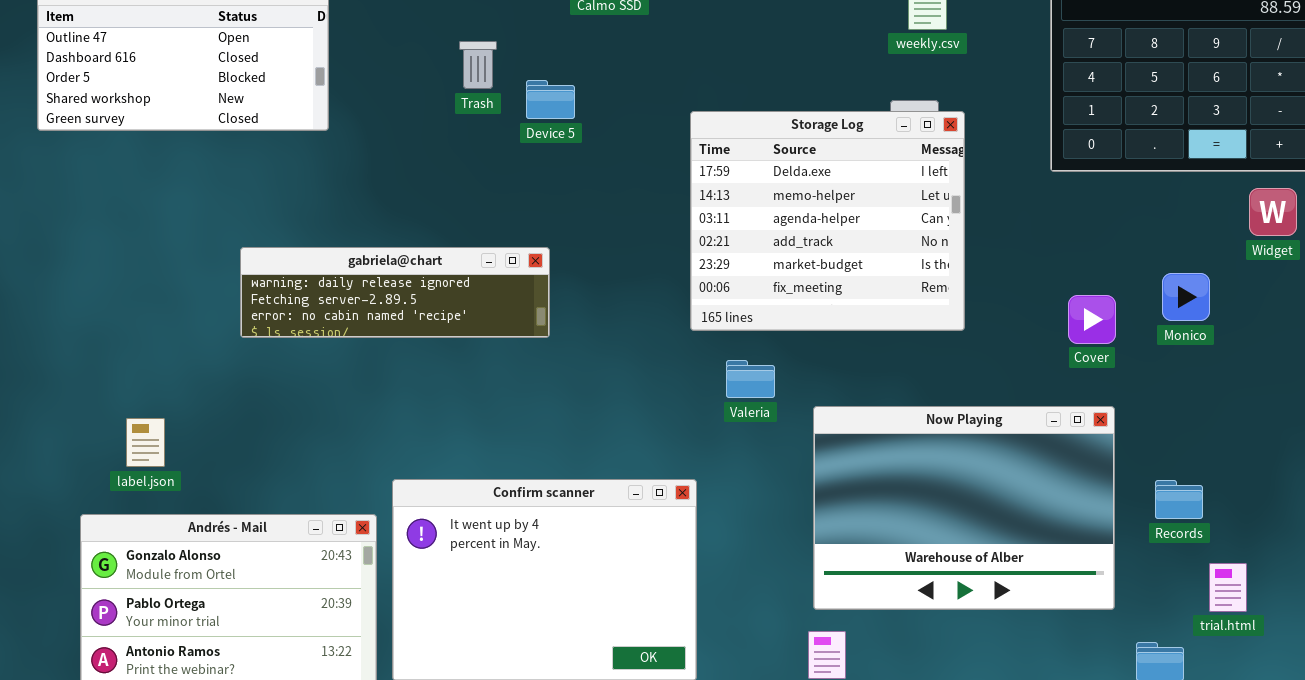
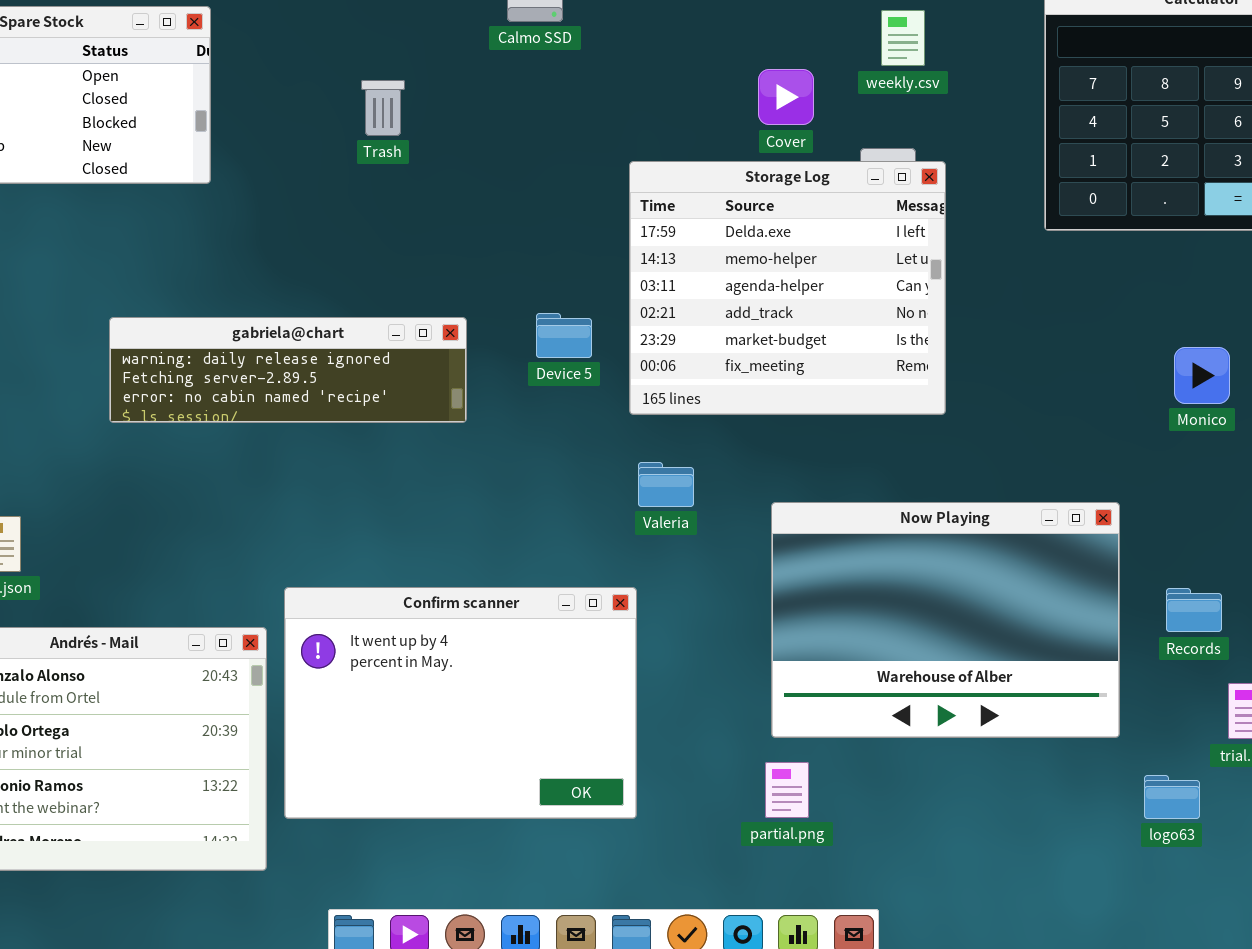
Device 5: [526,80,575,119] -> [536,313,592,358], moved
Cover: [1068,295,1116,344] -> [758,69,814,125], moved
Valeria: [726,360,775,398] -> [638,462,694,507], moved

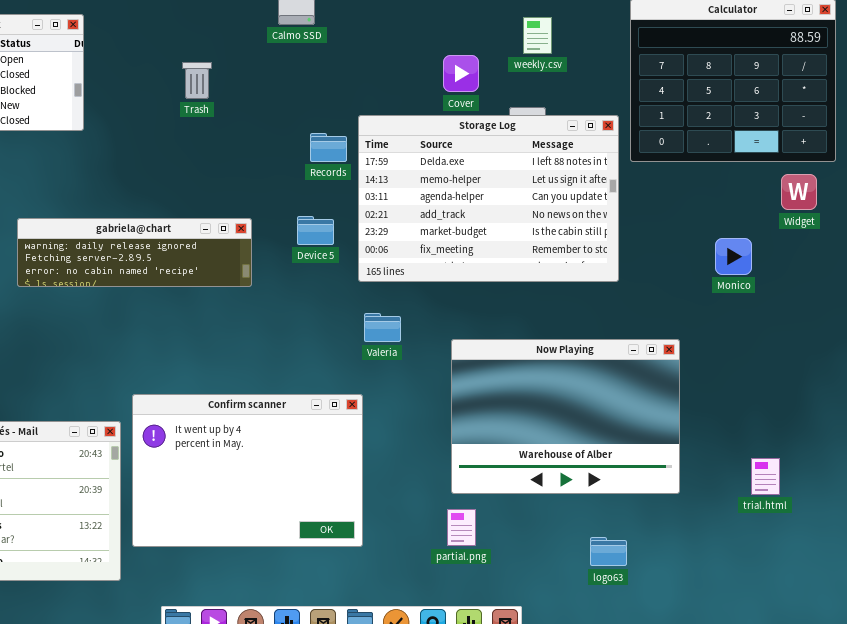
Storage Log: [629,161,946,415] -> [358,115,619,282], resized
Records: [1166,588,1222,632] -> [310,133,347,162], moved
logo63: [1144,775,1200,819] -> [590,537,627,566], moved

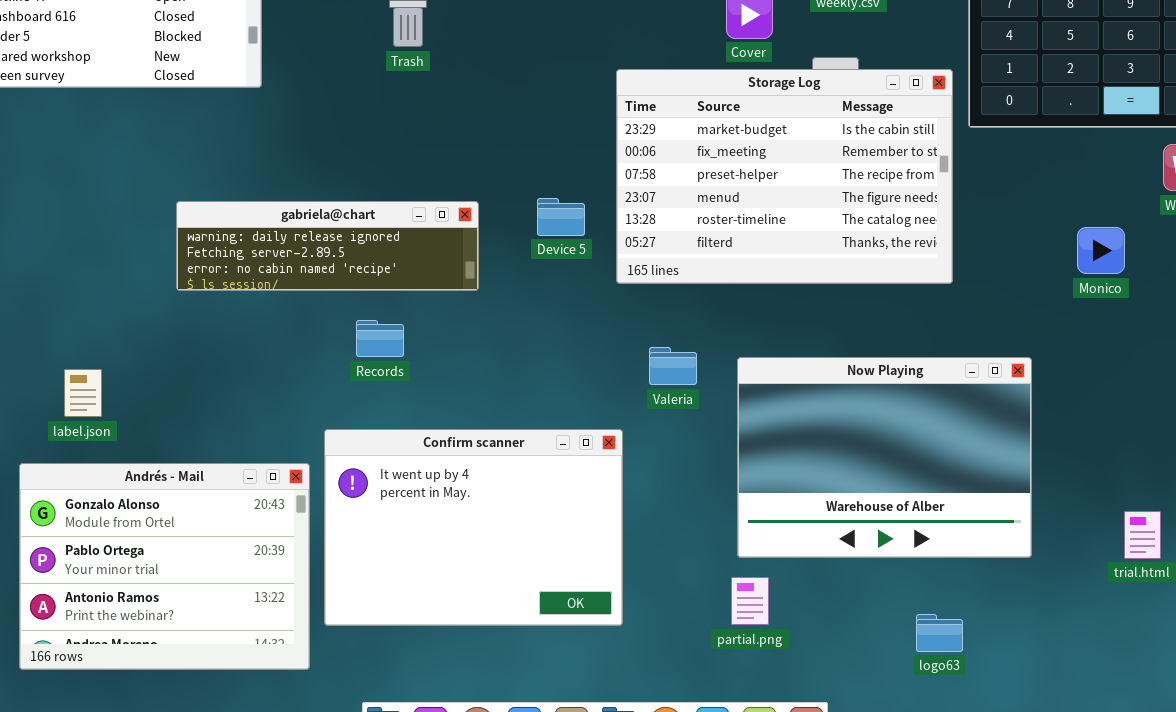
Storage Log: [358,115,619,282] -> [616,69,953,284], scrolled down 4 rows
Records: [310,133,347,162] -> [356,320,404,357], moved
Valeria: [364,313,401,342] -> [649,347,697,385], moved

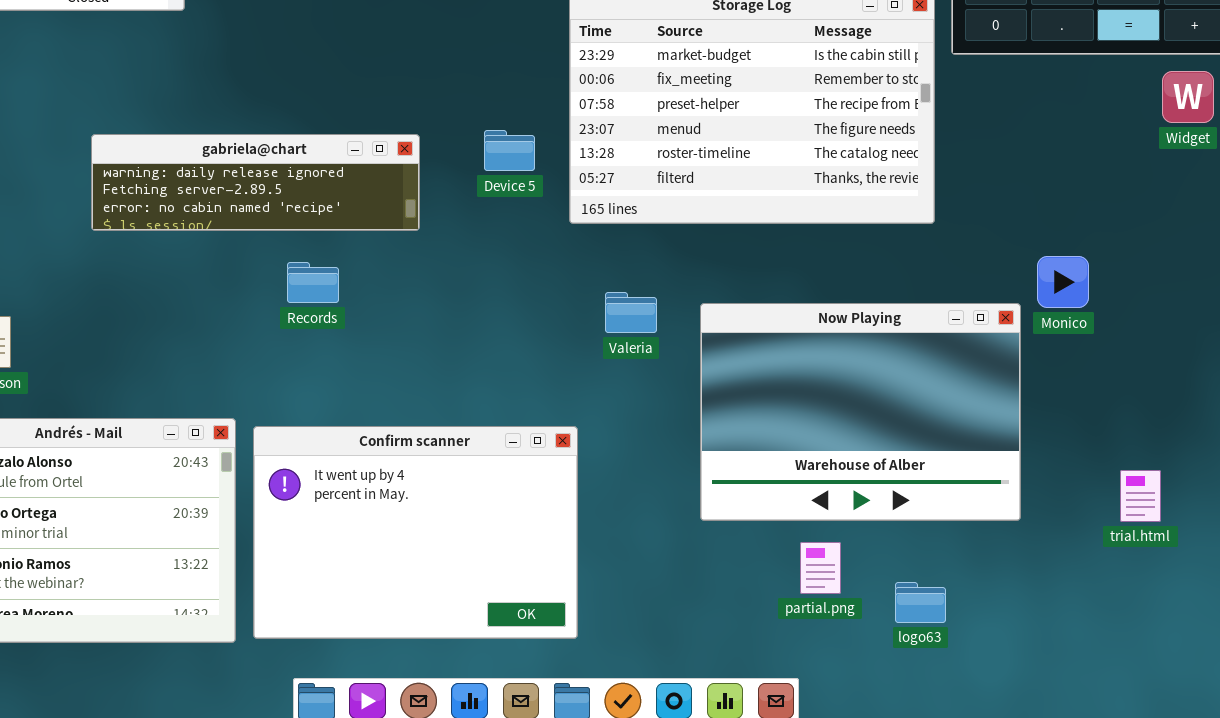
Monico: [1077,227,1125,274] -> [1037,256,1089,308], moved
Confirm scanner: [324,429,623,626] -> [253,426,578,639], moved
partial.png: [731,577,769,625] -> [800,542,841,594], moved

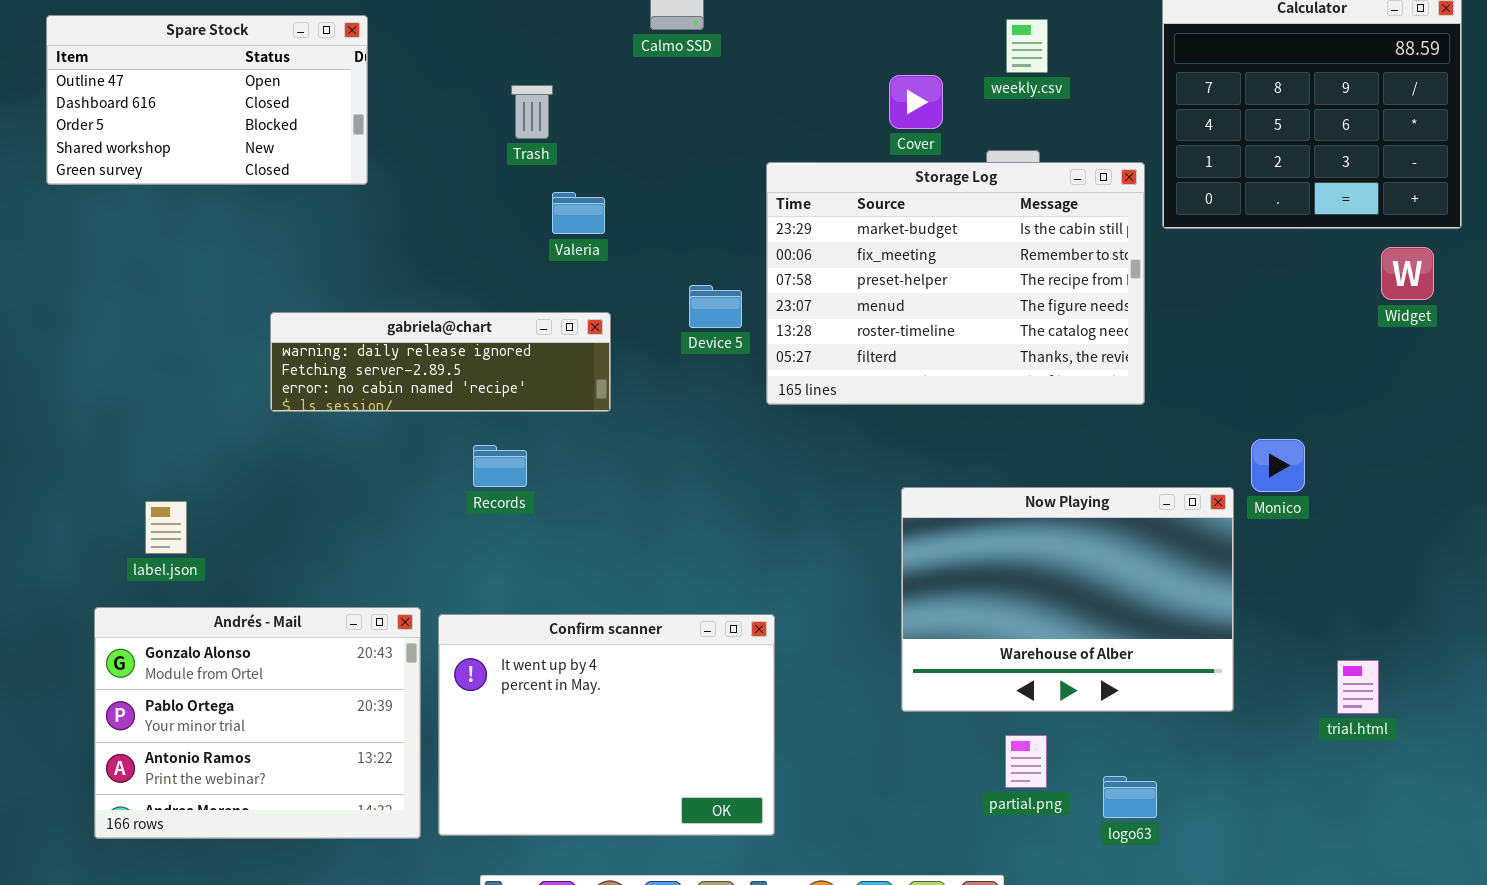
Device 5: [484,130,535,171] -> [689,285,742,328], moved
Valeria: [605,292,657,333] -> [552,192,605,234], moved

